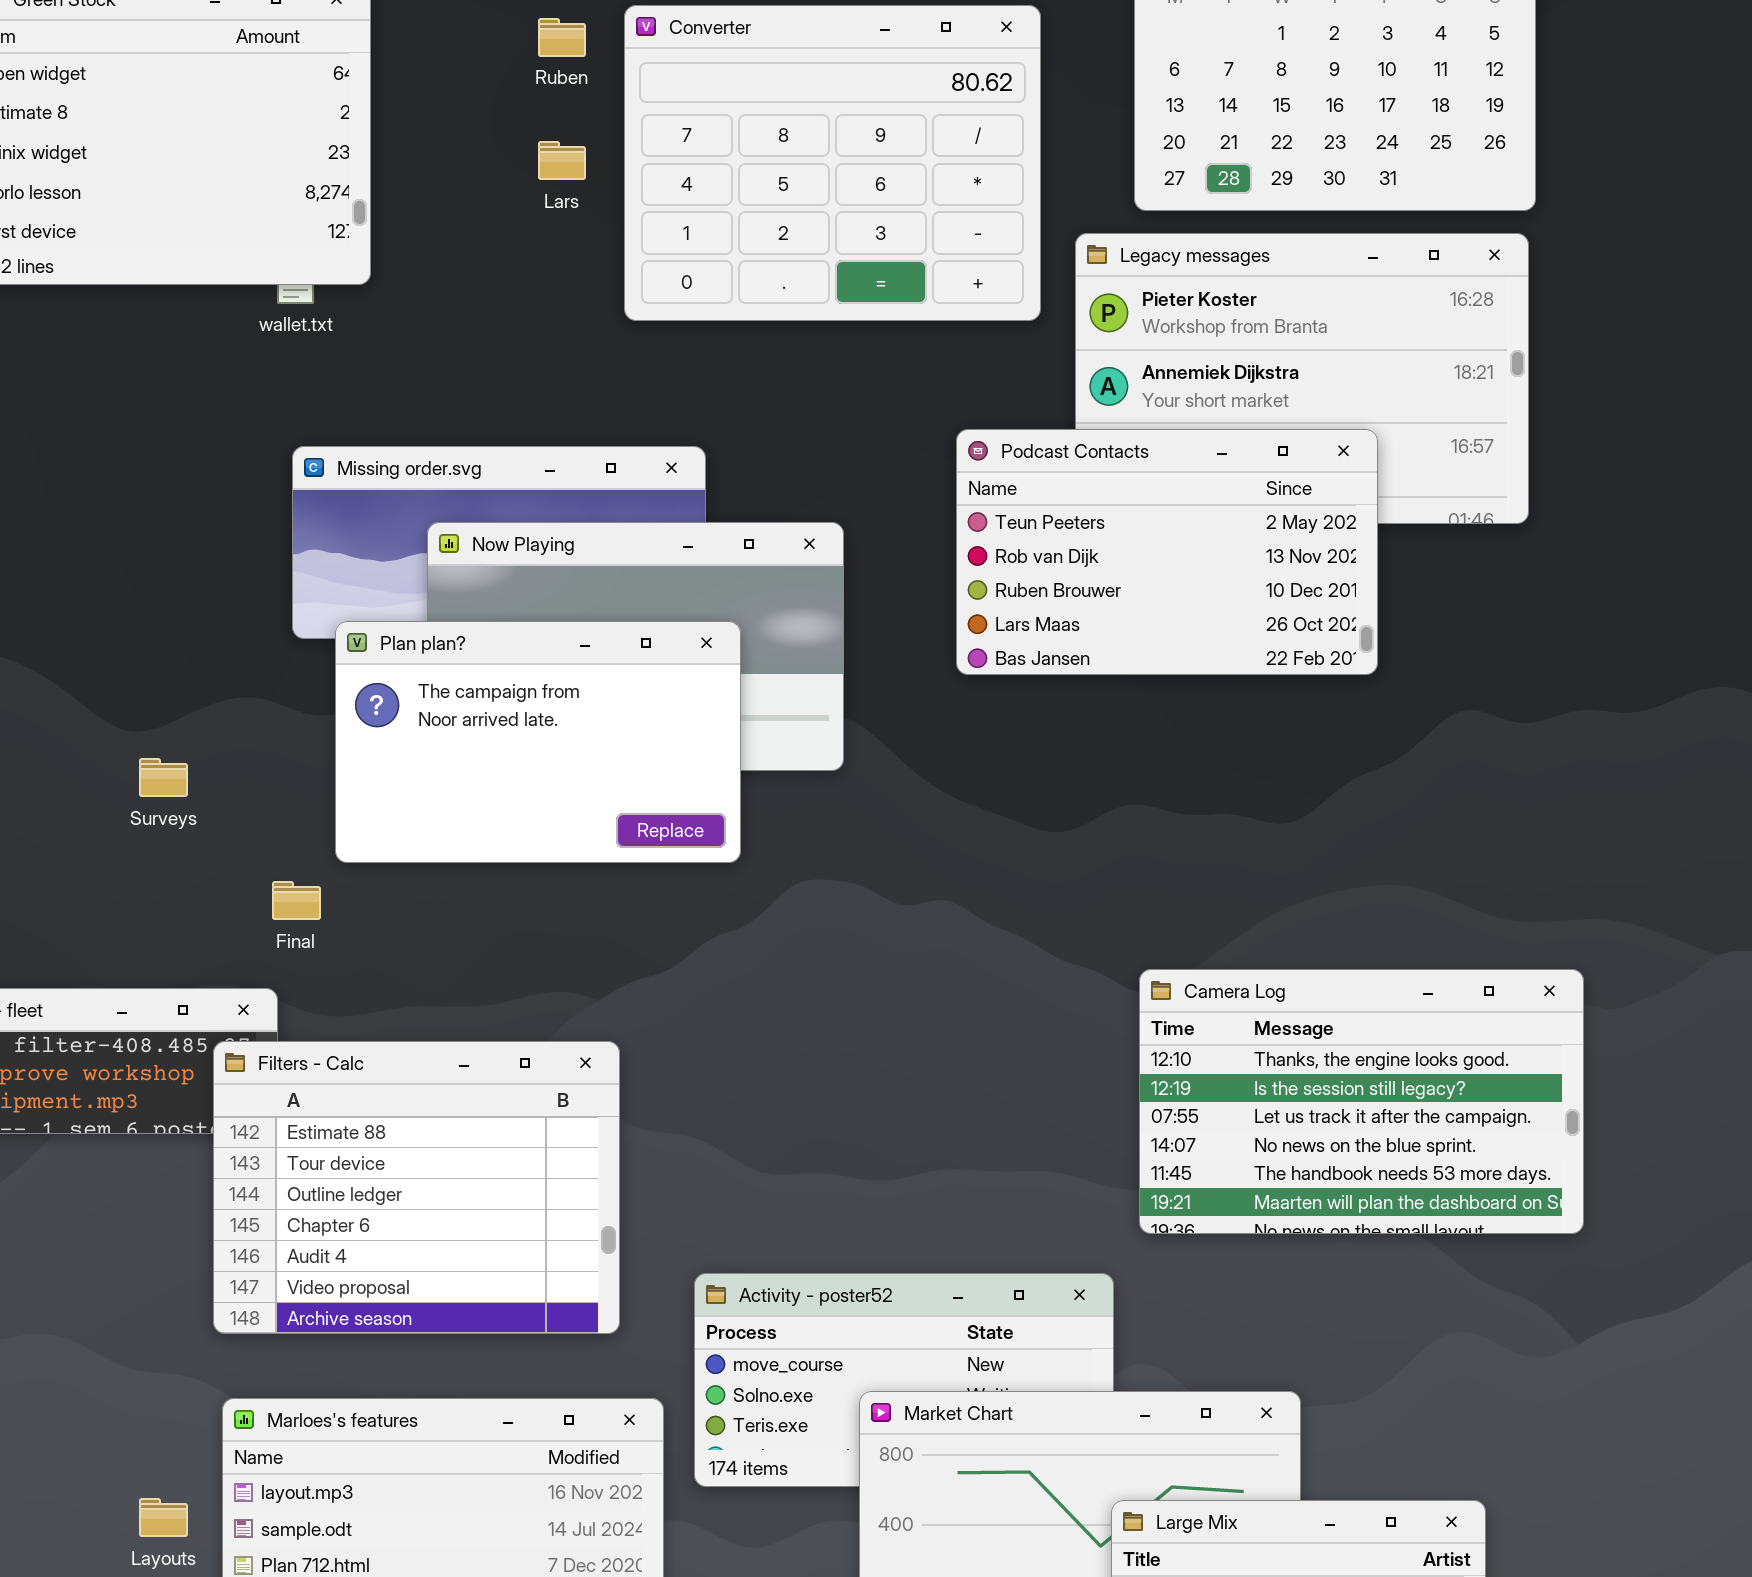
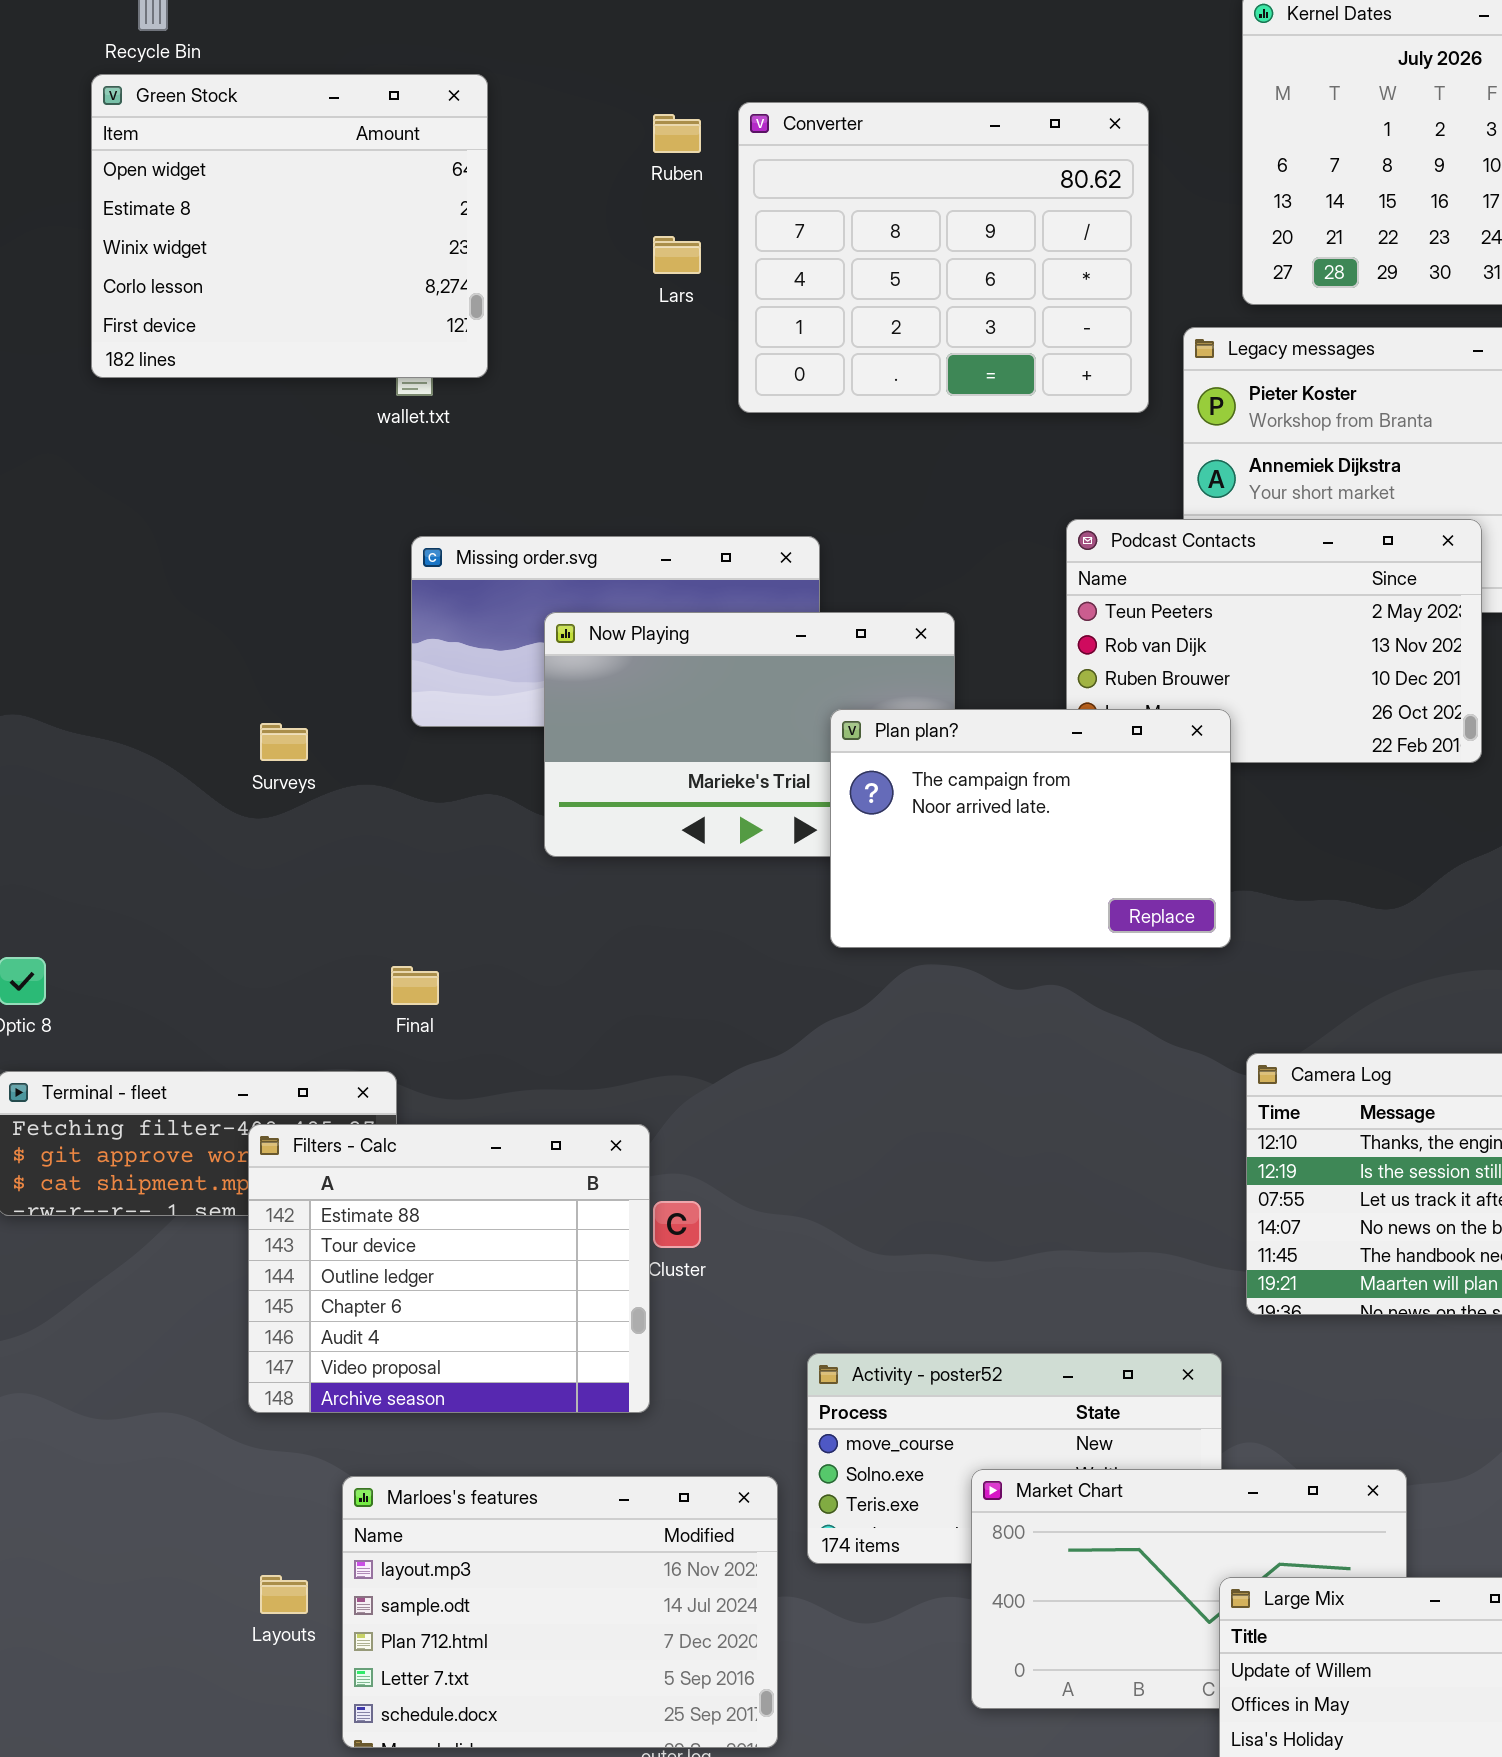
Plan plan?: [335,621,741,863] -> [830,709,1231,948], moved
Surveys: [139,758,188,797] -> [260,723,308,761], moved
Filters - Calc: [213,1041,620,1334] -> [248,1124,650,1413], moved

